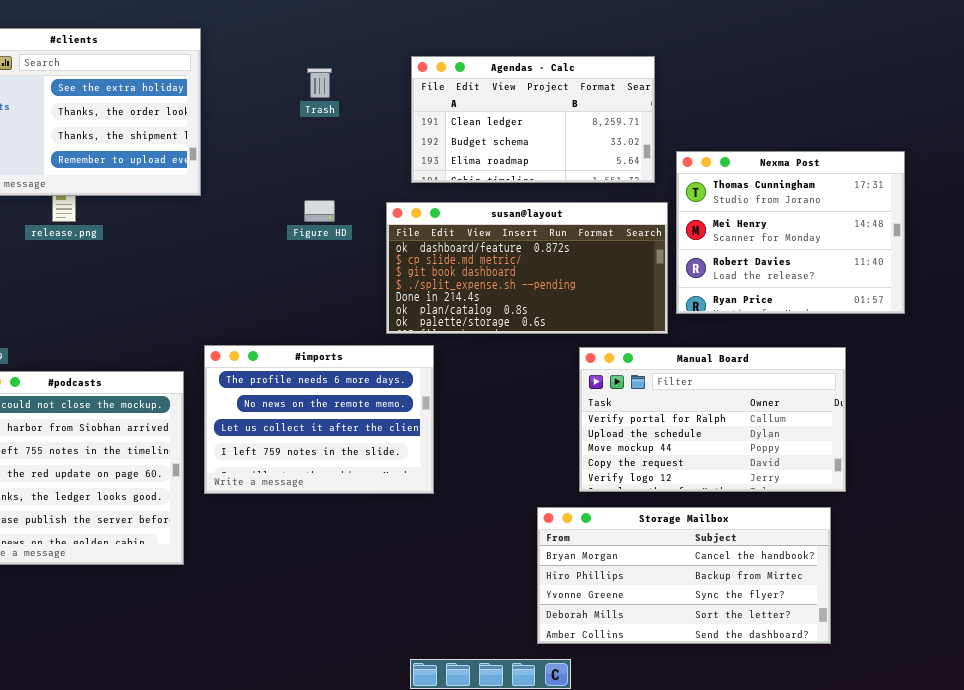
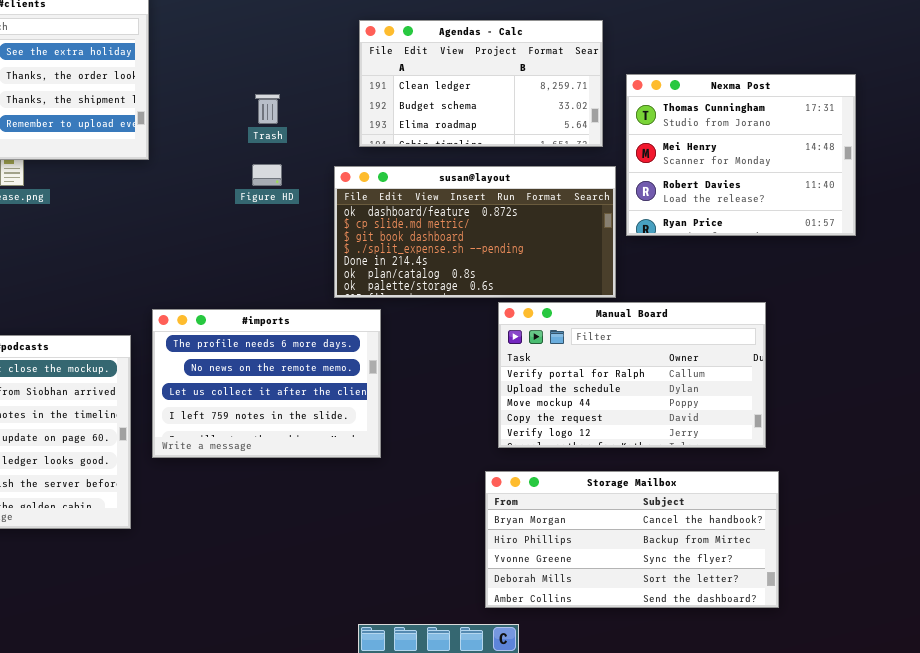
Trash: [307,68,332,98] -> [255,94,280,124], moved
Nexma Post: [676,151,905,314] -> [626,74,856,236], moved
Manual Board: [579,347,846,492] -> [498,302,766,448], moved

